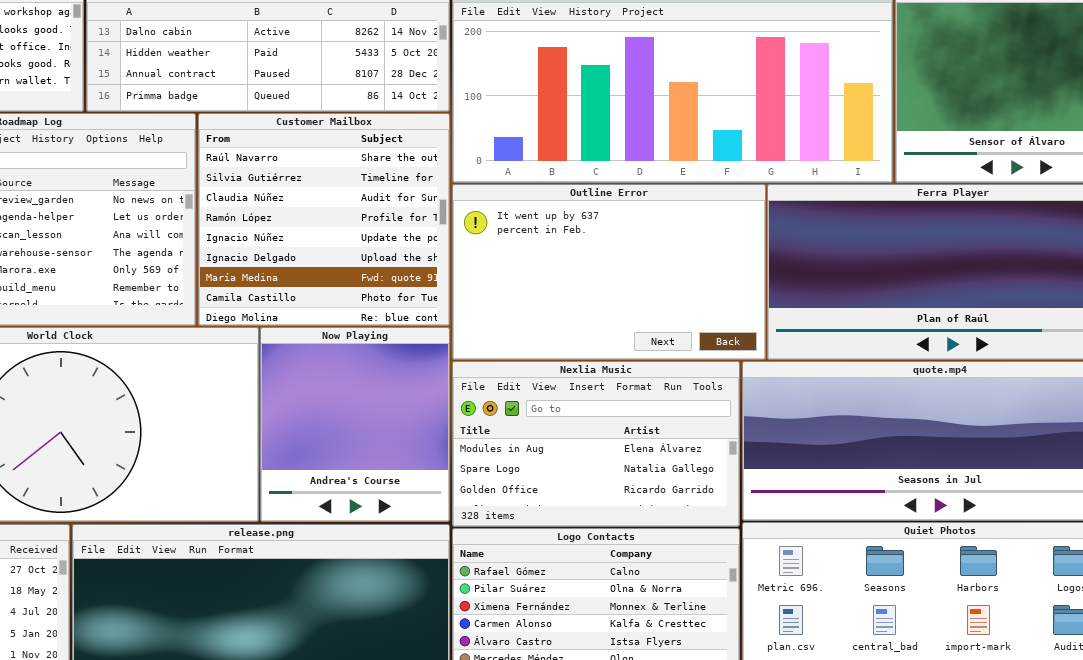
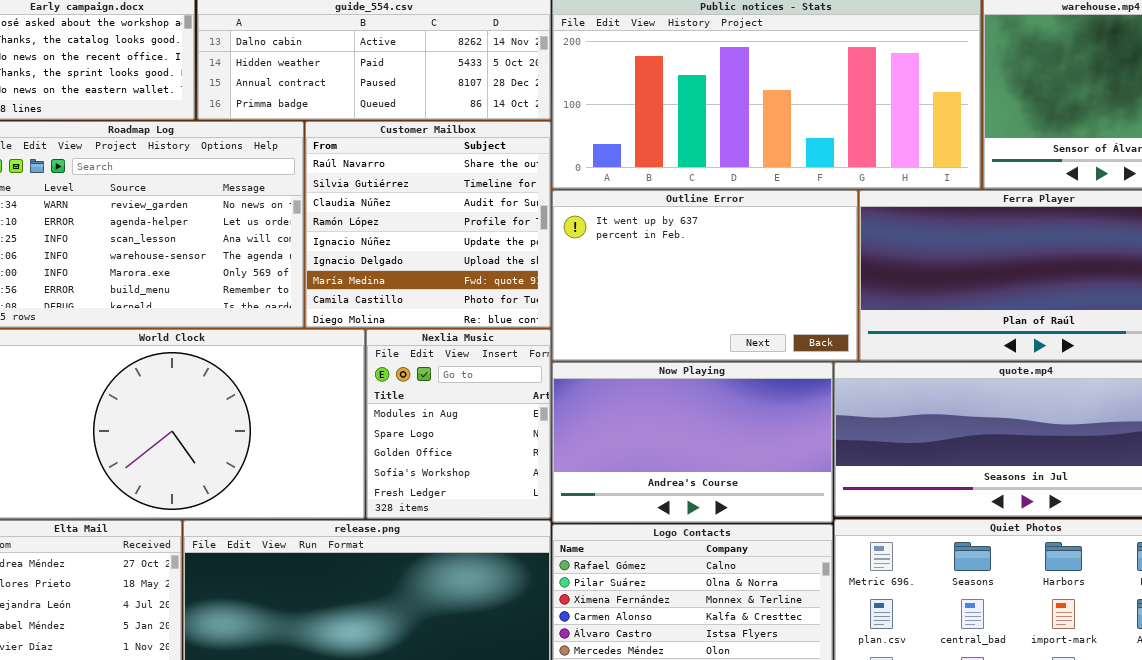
Now Playing: [260,327,450,522] -> [552,362,833,523], moved, resized
Nexlia Music: [452,361,740,527] -> [366,329,551,519], moved, resized

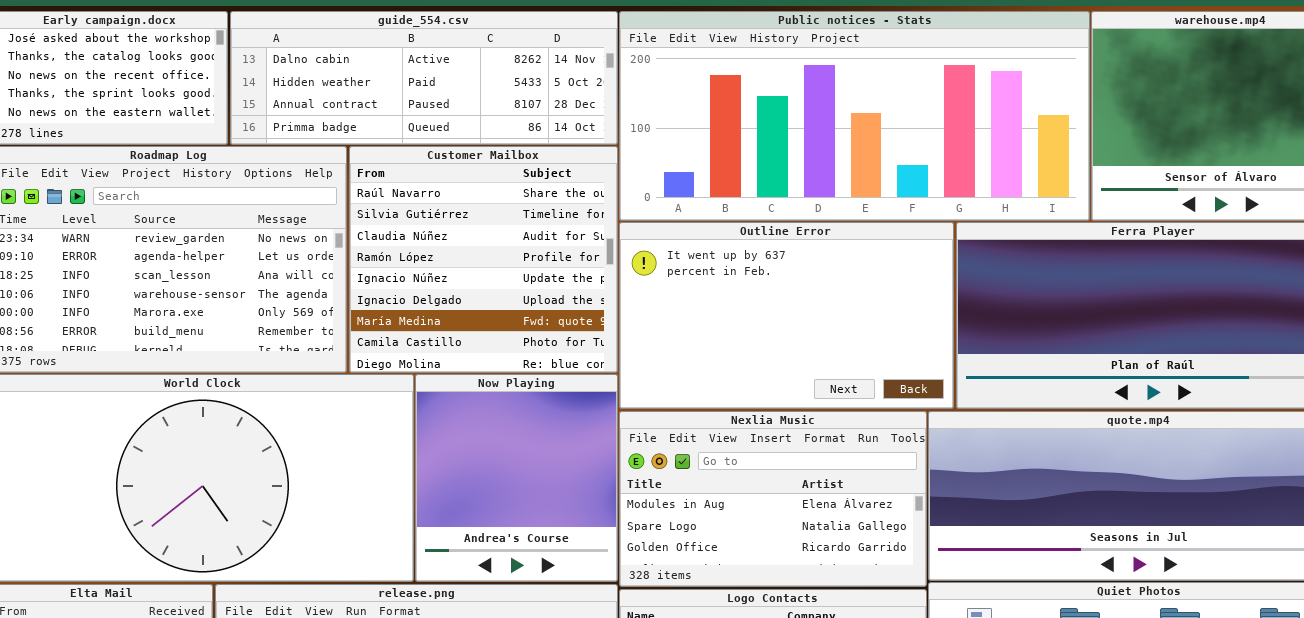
Nexlia Music: [366,329,551,519] -> [619,411,927,587], moved, resized
Now Playing: [552,362,833,523] -> [415,374,618,582], moved, resized

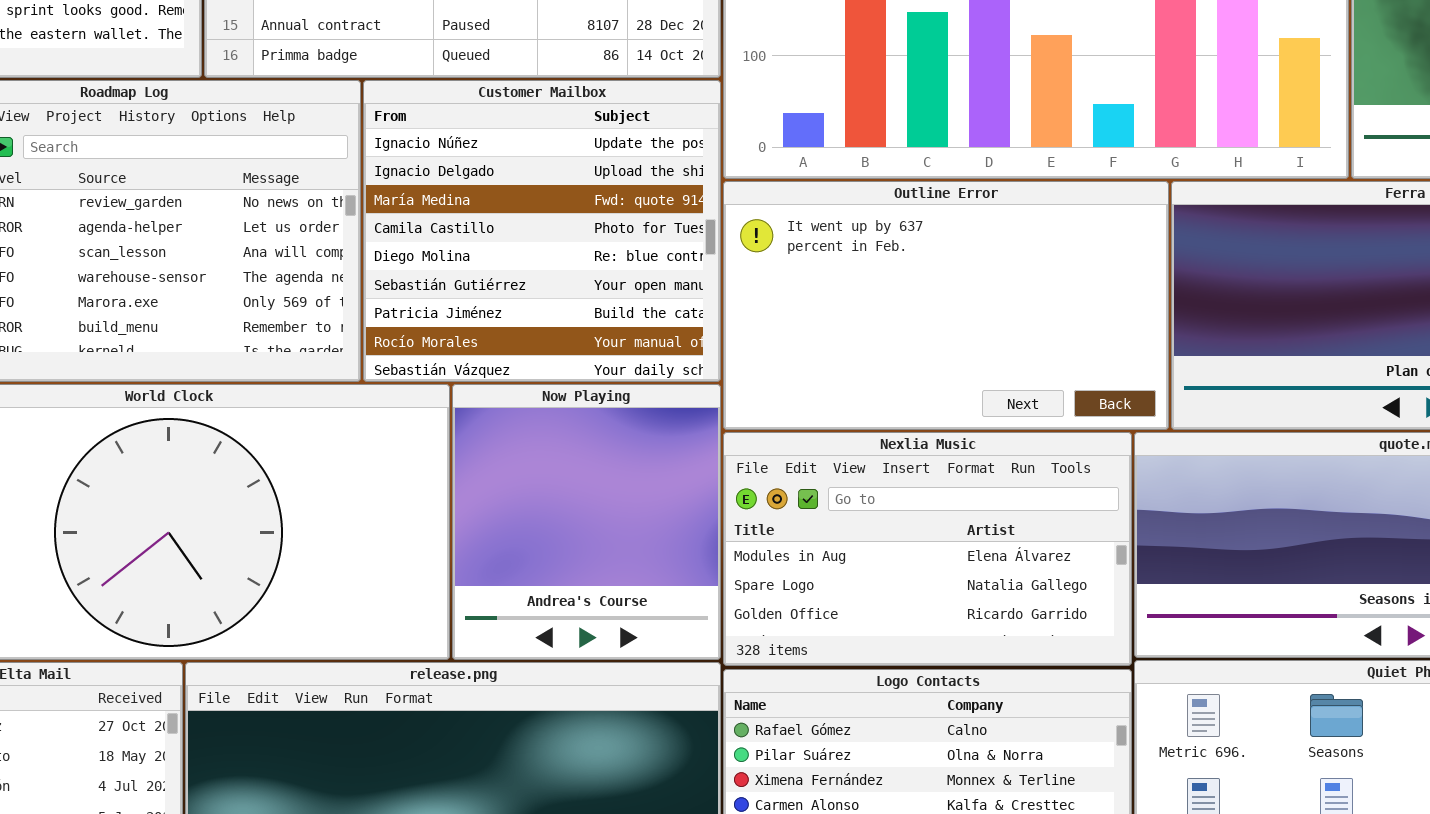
Customer Mailbox: [349,146,618,373] -> [363,80,721,382], scrolled down 4 rows

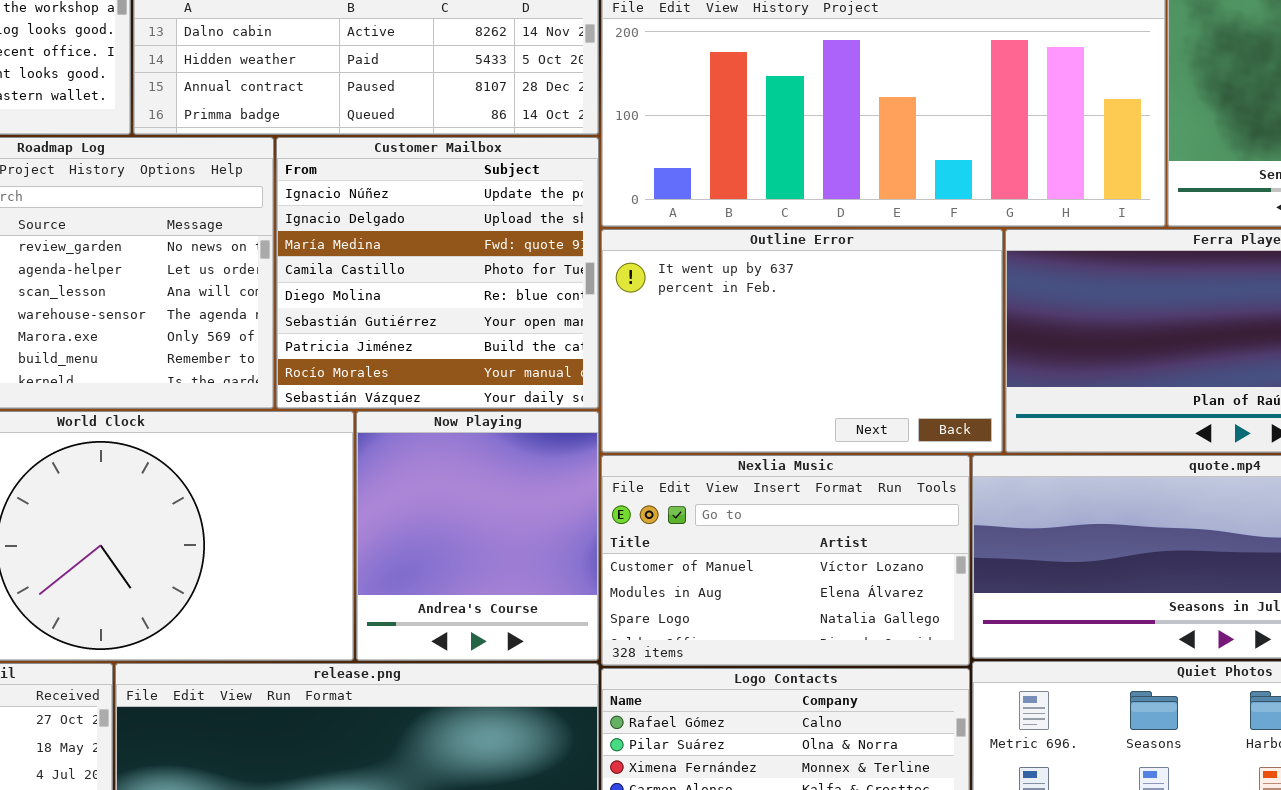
Nexlia Music: [723,432,1132,666] -> [601,455,970,666], scrolled up 1 row

